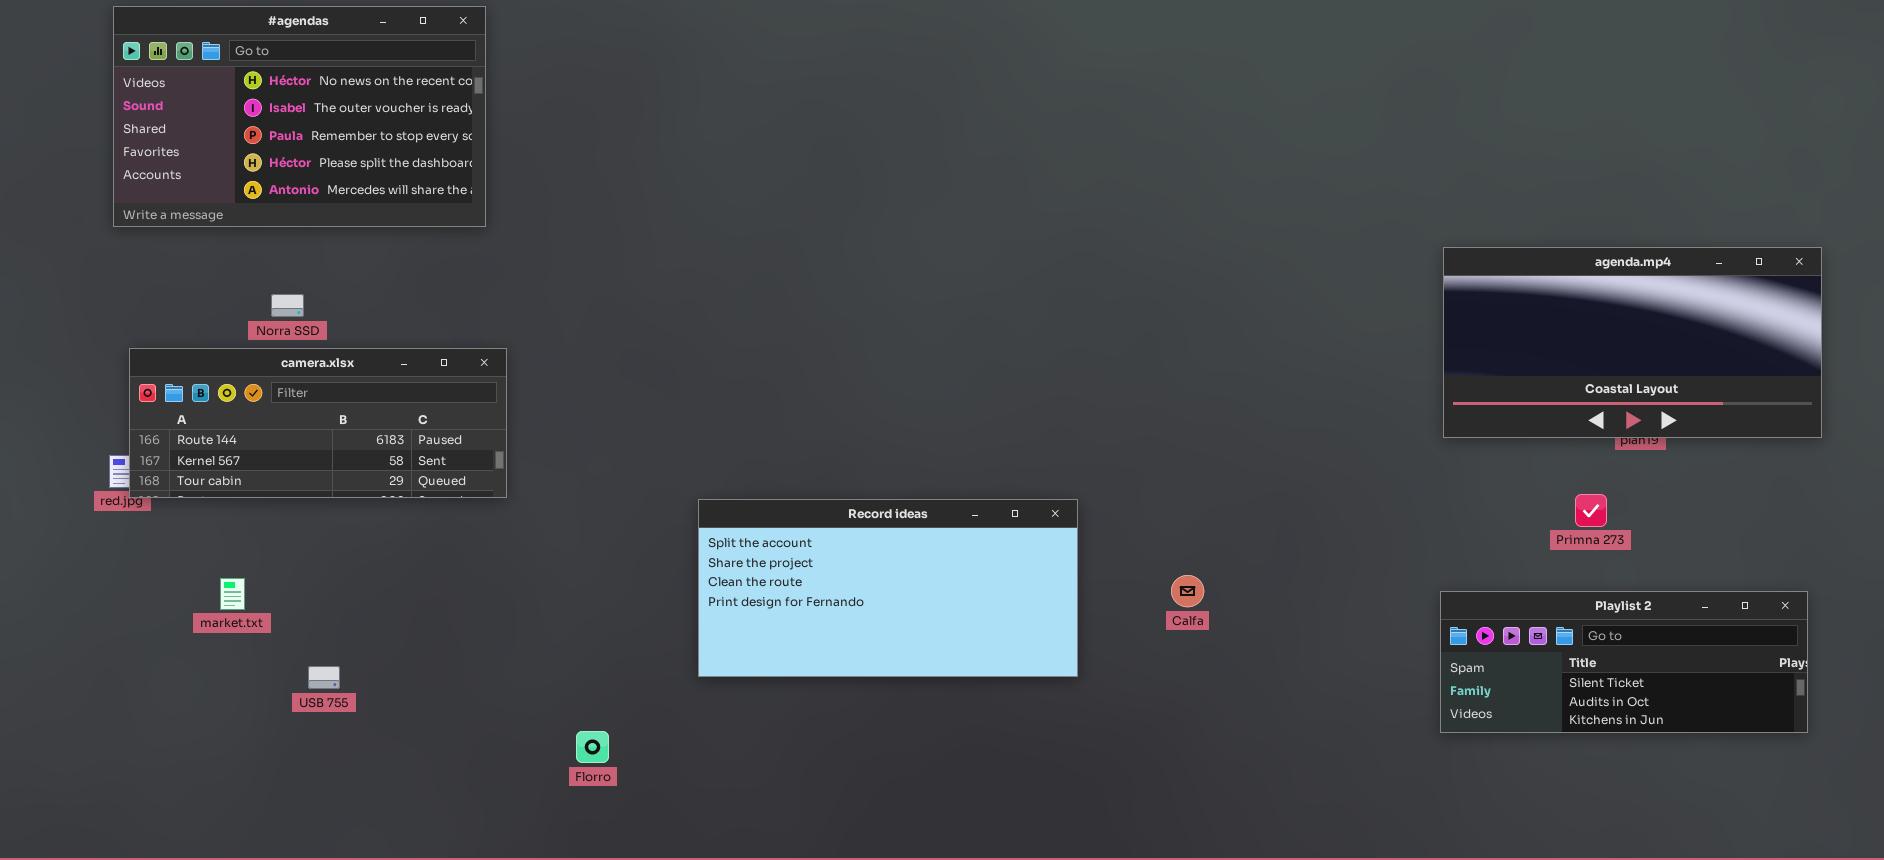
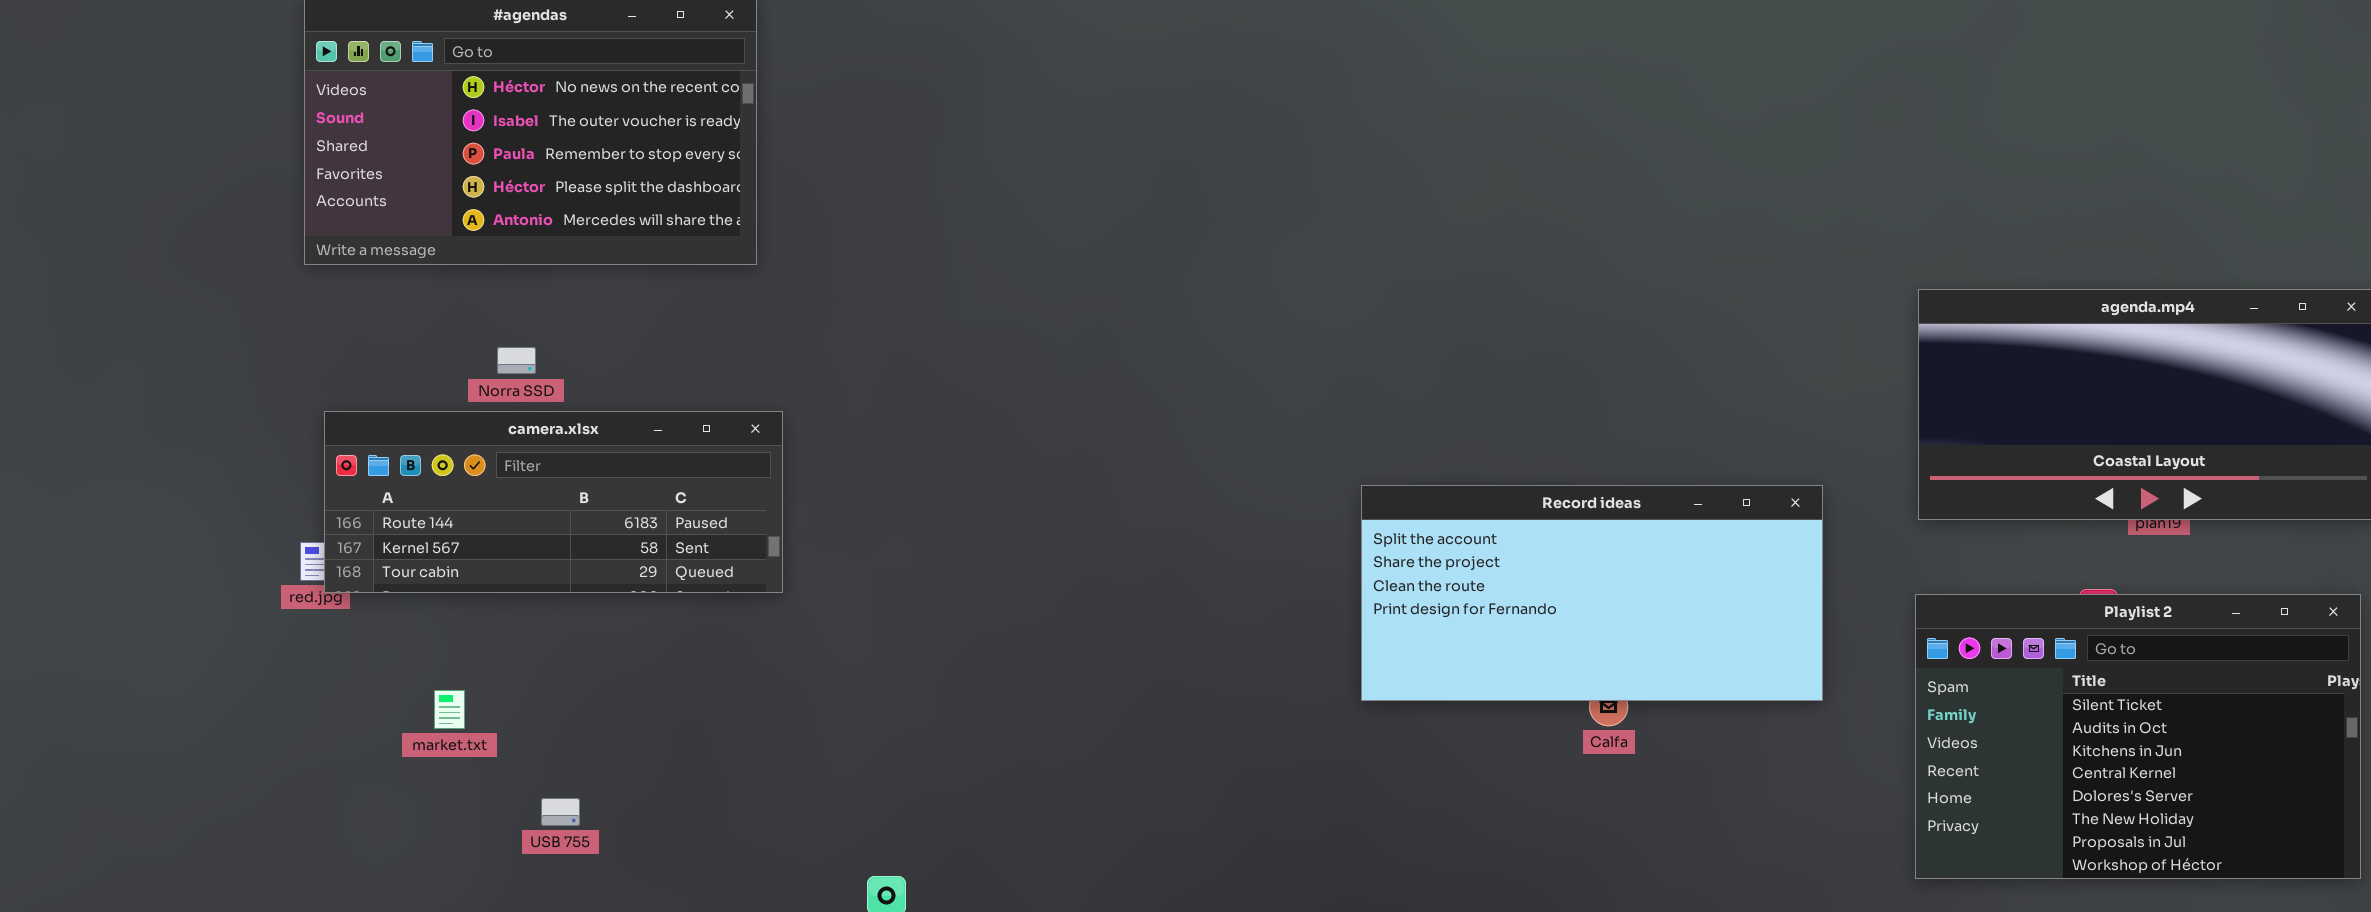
Record ideas: [698,499,1078,677] -> [1361,485,1823,701], moved
Playlist 2: [1440,591,1808,733] -> [1915,594,2361,879], resized

